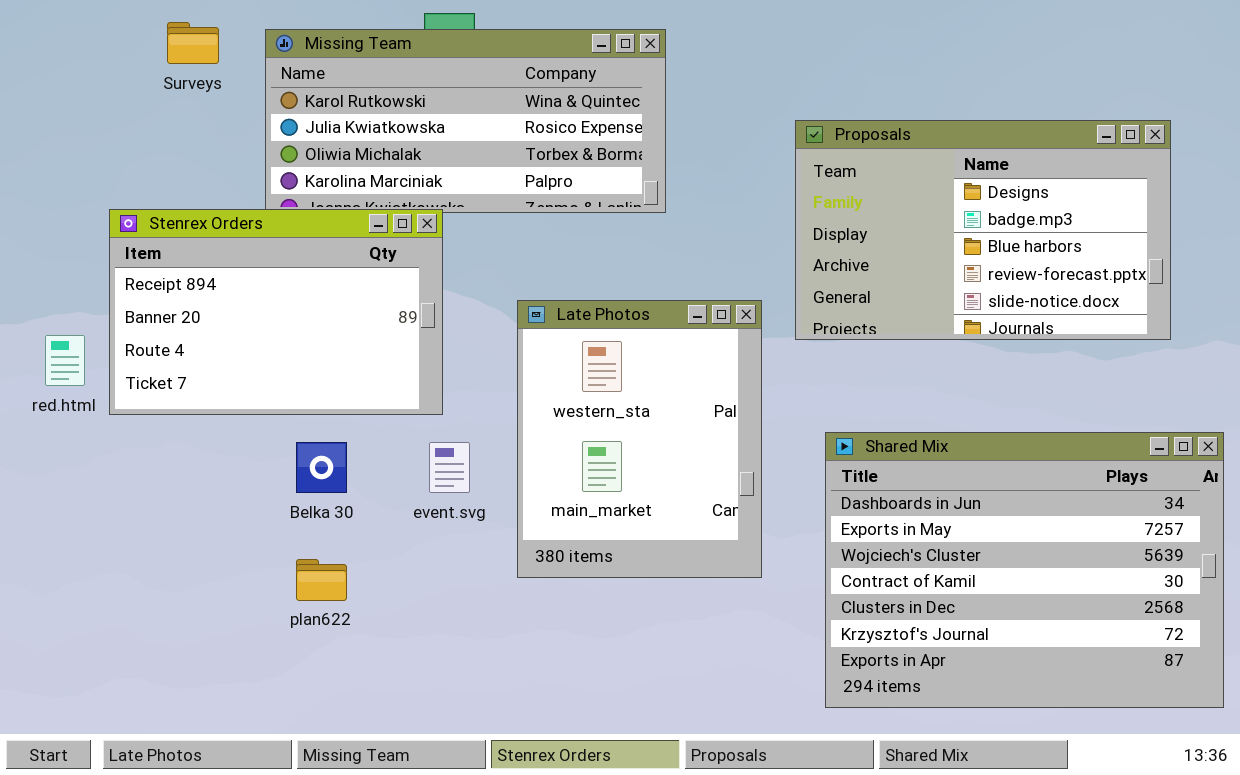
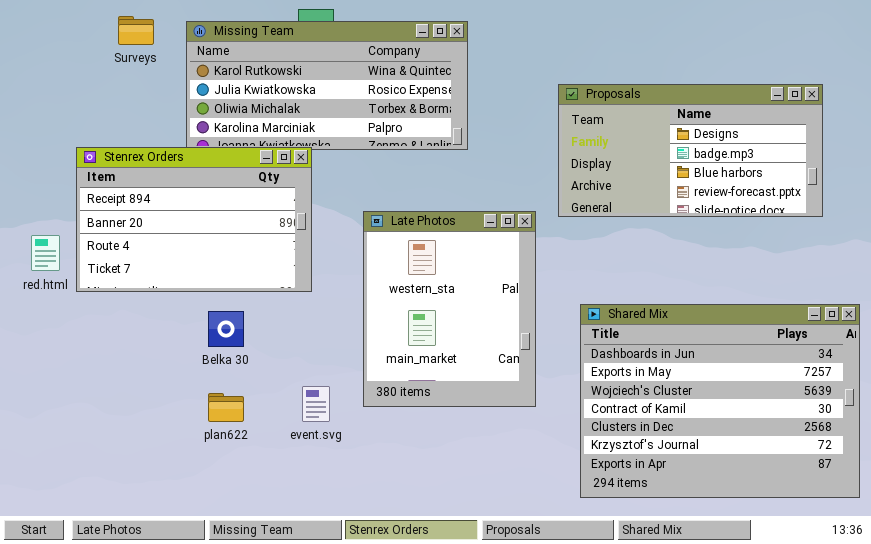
Proposals: [795,120,1171,340] -> [558,84,823,217], resized
event.svg: [429,442,470,493] -> [302,386,330,422], moved

